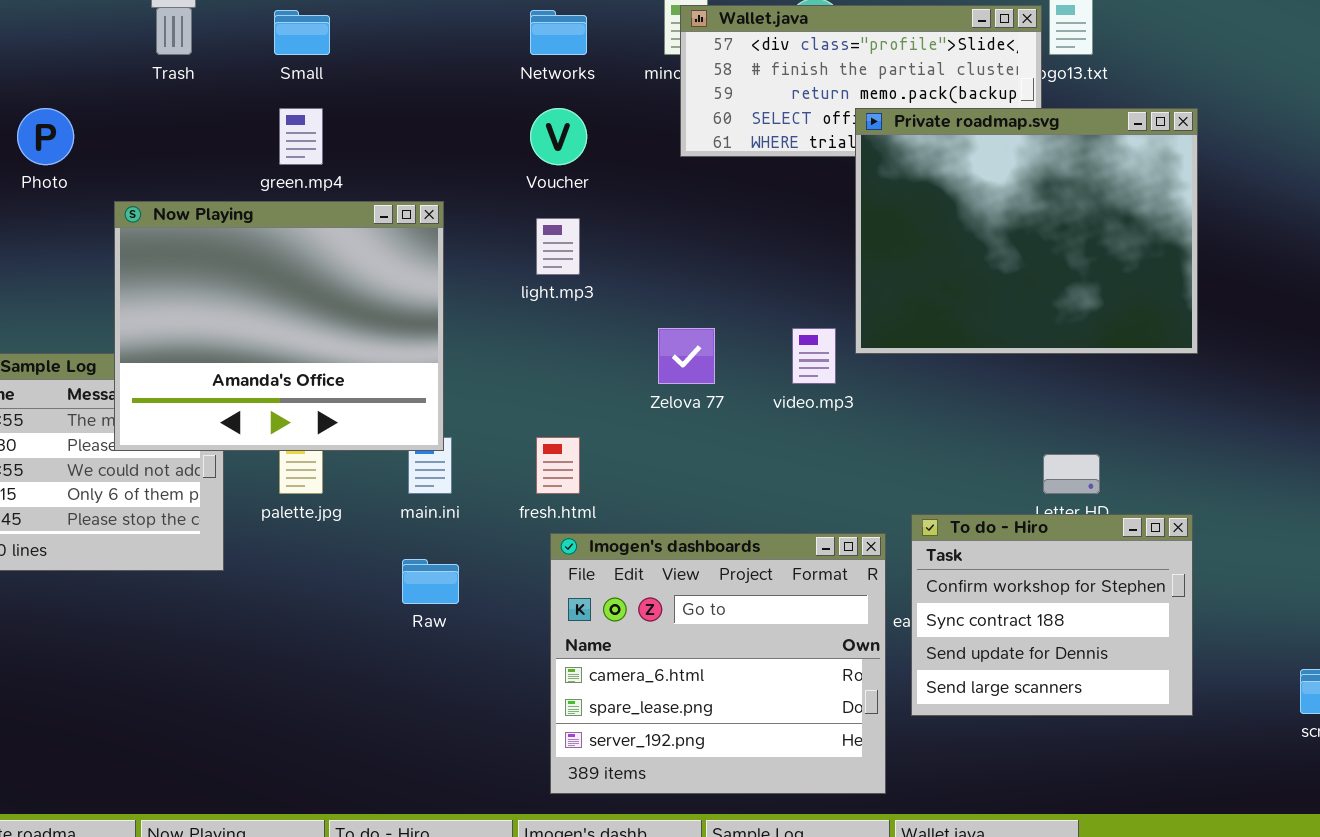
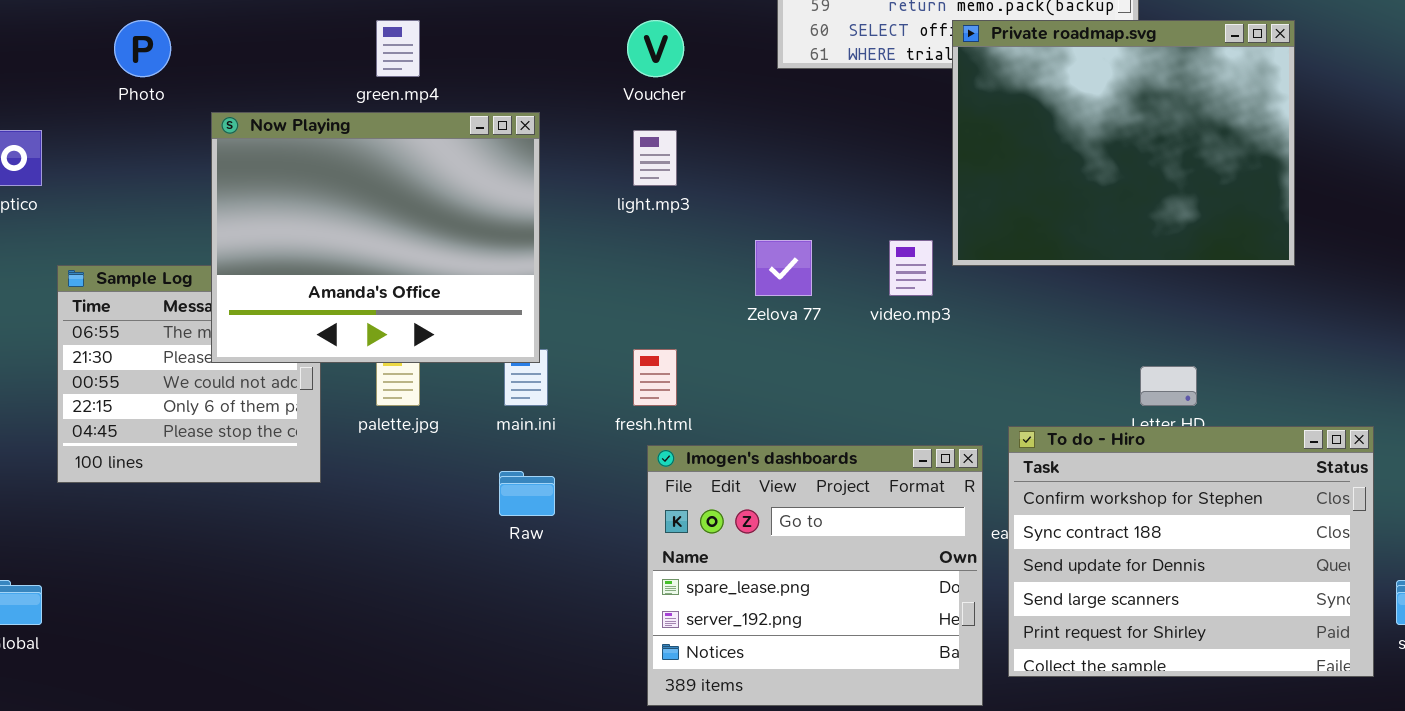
To do - Hiro: [911,514,1193,716] -> [1008,426,1374,677], resized
Imogen's dashboards: [550,533,886,794] -> [647,445,983,706], scrolled down 1 row

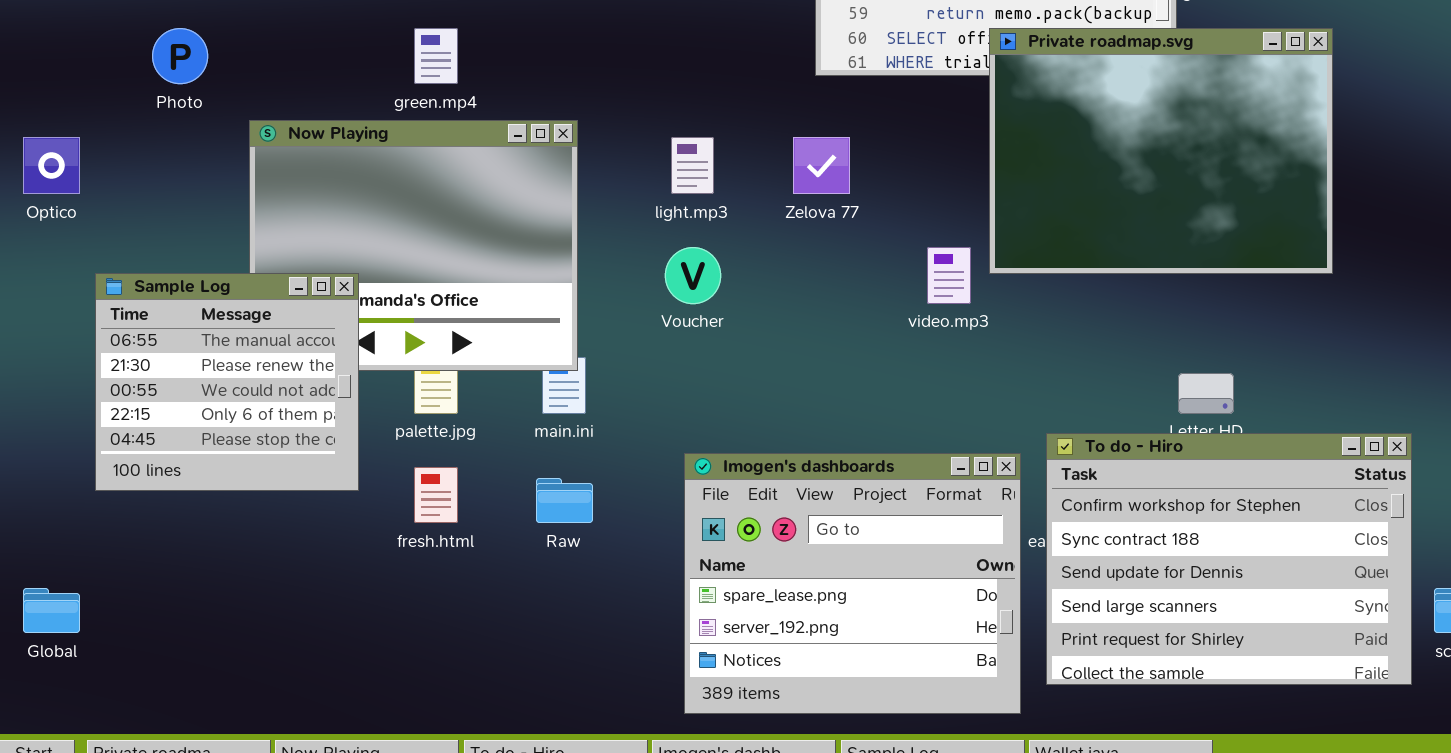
Voucher: [627,20,684,77] -> [665,247,721,304], moved
Zelova 77: [755,240,812,296] -> [793,137,850,194], moved
Sample Log: [57,265,321,483] -> [95,273,359,491], raised
fresh.html: [633,349,677,406] -> [414,467,458,523], moved

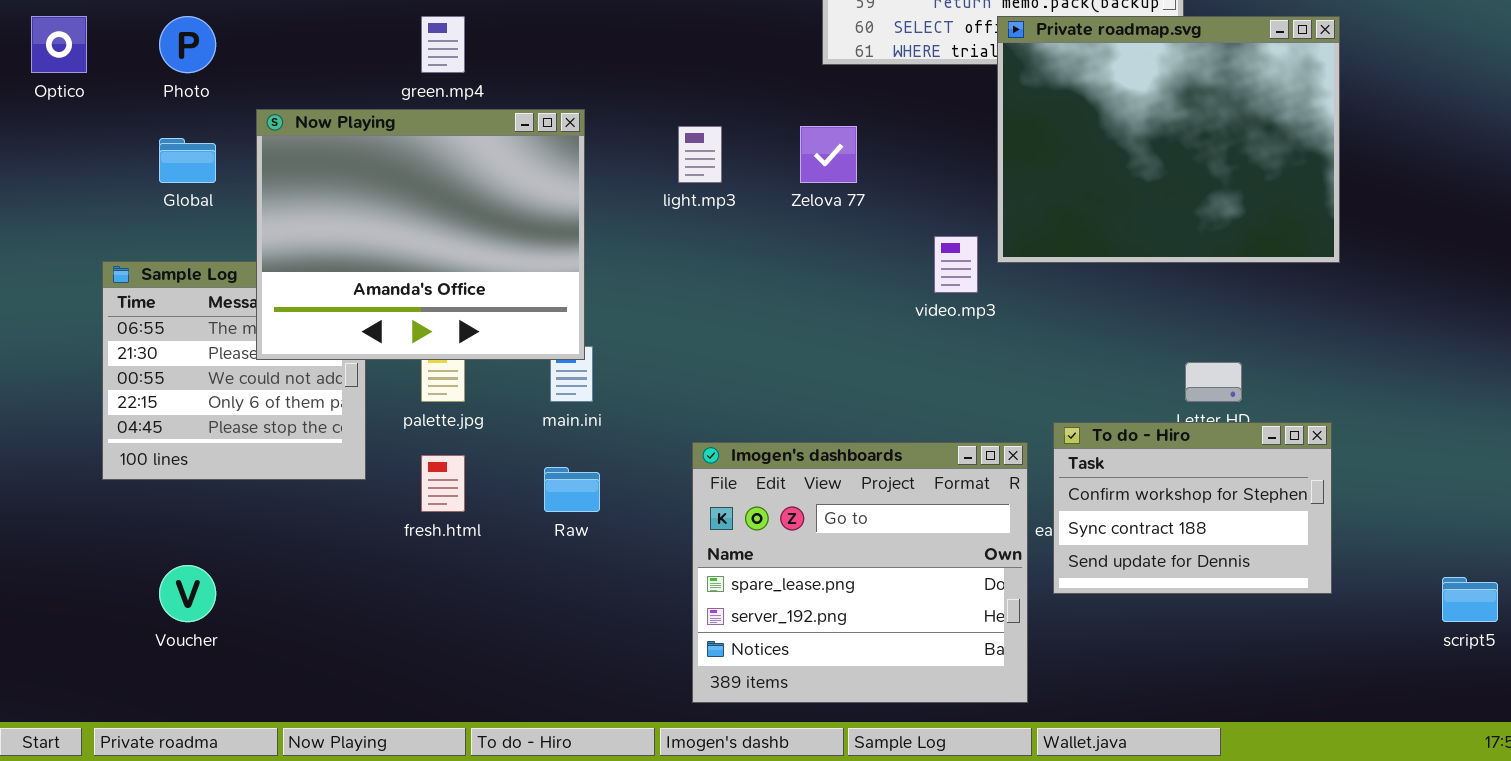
Now Playing: [249,120,578,371] -> [256,109,585,360], raised
Optico: [23,137,80,194] -> [31,16,87,73], moved
Voucher: [665,247,721,304] -> [159,565,216,622], moved
To do - Hiro: [1046,433,1412,685] -> [1053,422,1332,594], resized
Global: [23,588,80,633] -> [159,138,216,183], moved

